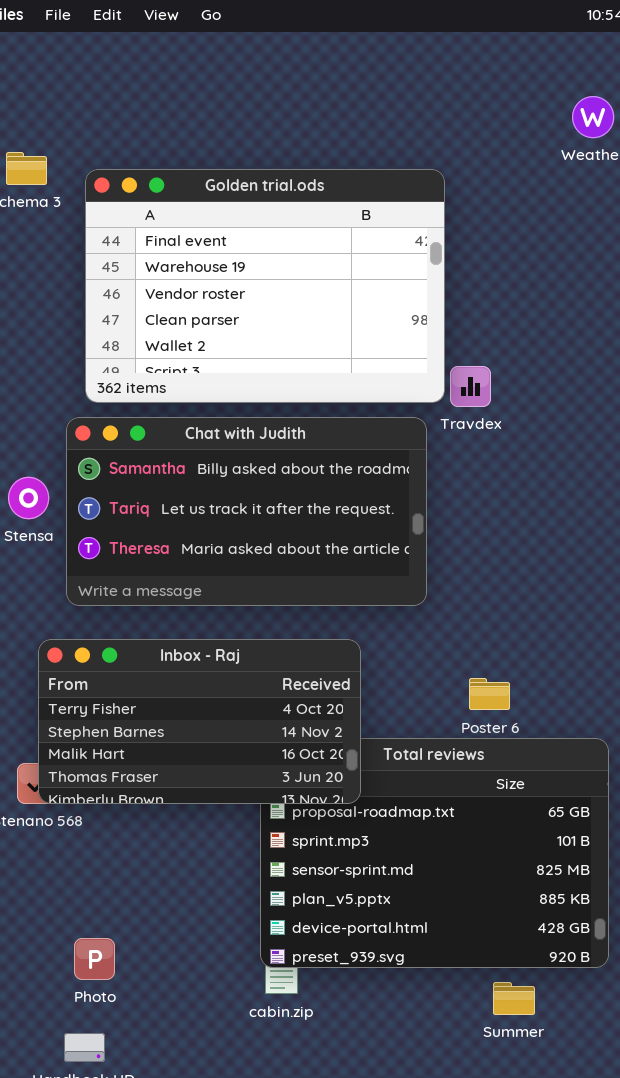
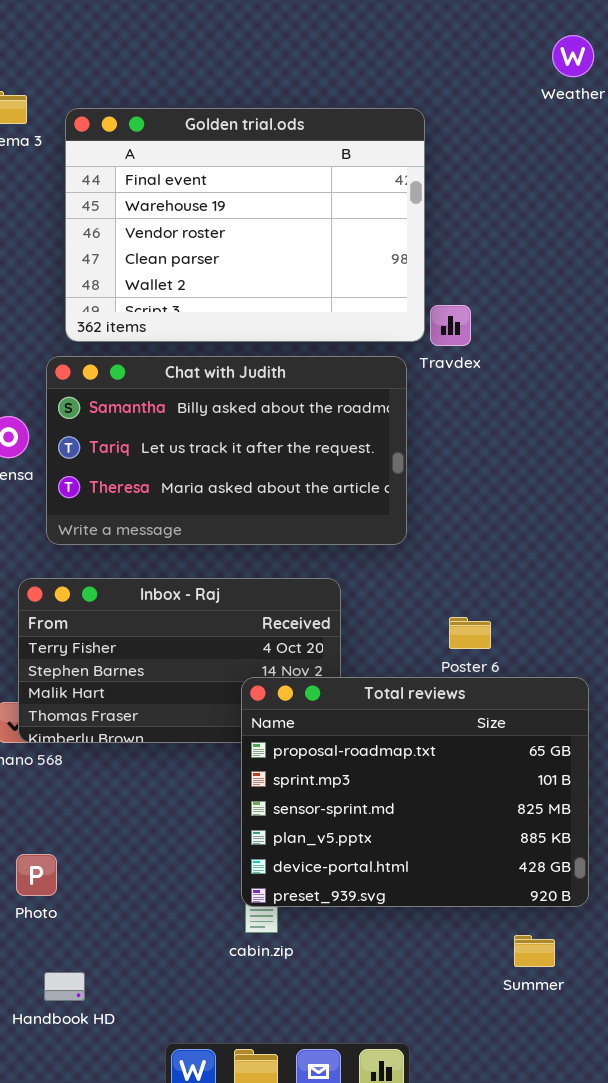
Total reviews: [260,738,609,968] -> [241,677,589,907], raised
Photo: [74,938,115,980] -> [16,854,57,896], moved
Summer: [493,982,535,1015] -> [514,935,555,967], moved

